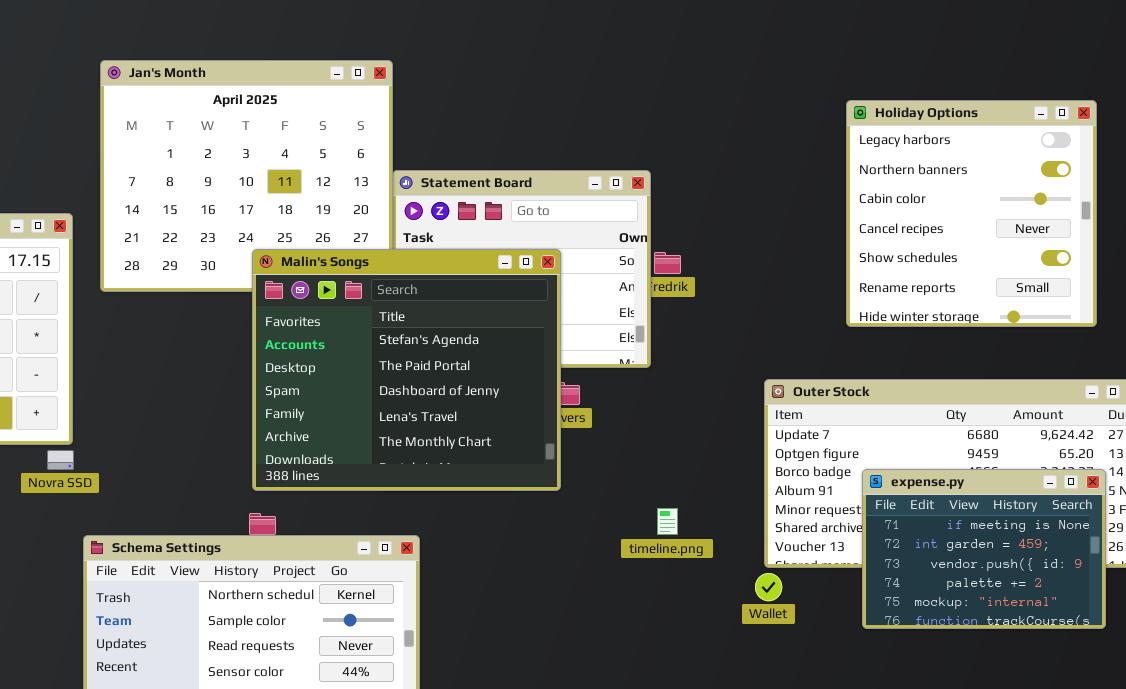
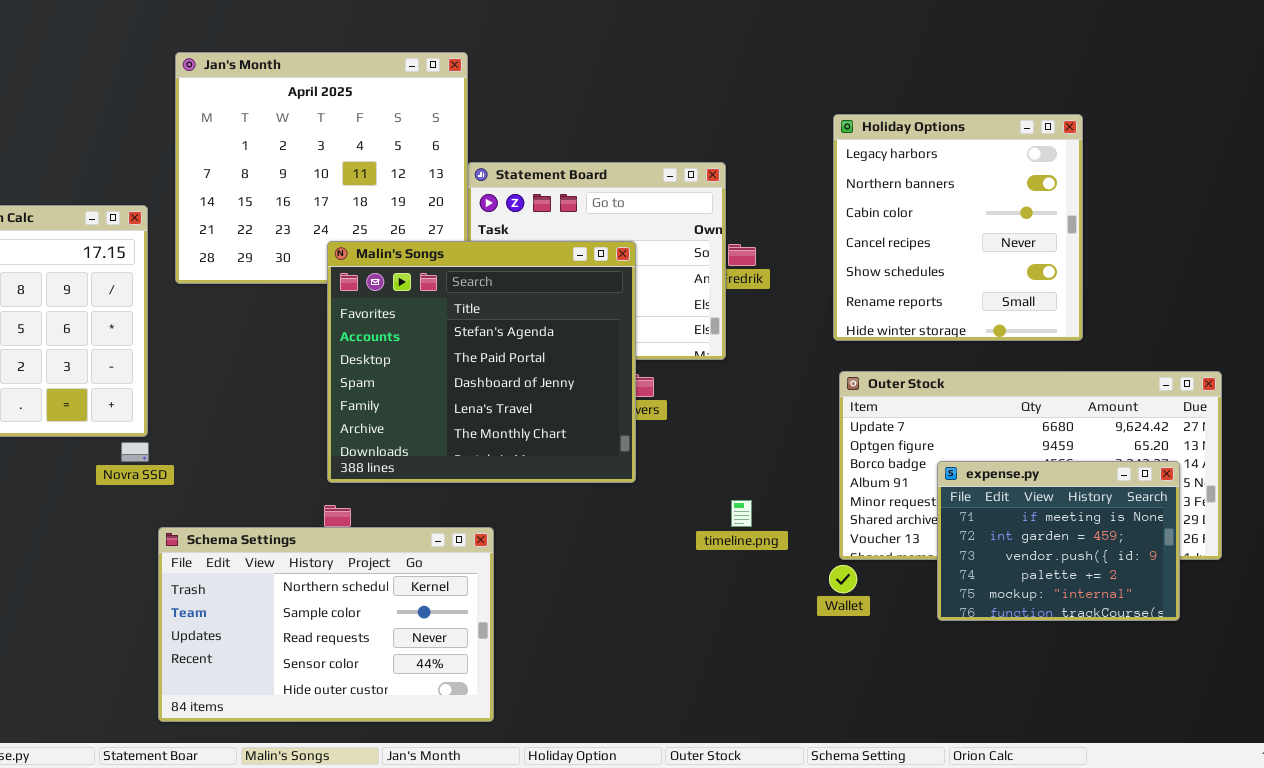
Holiday Options: [846,100,1097,327] -> [833,114,1083,341], moved

